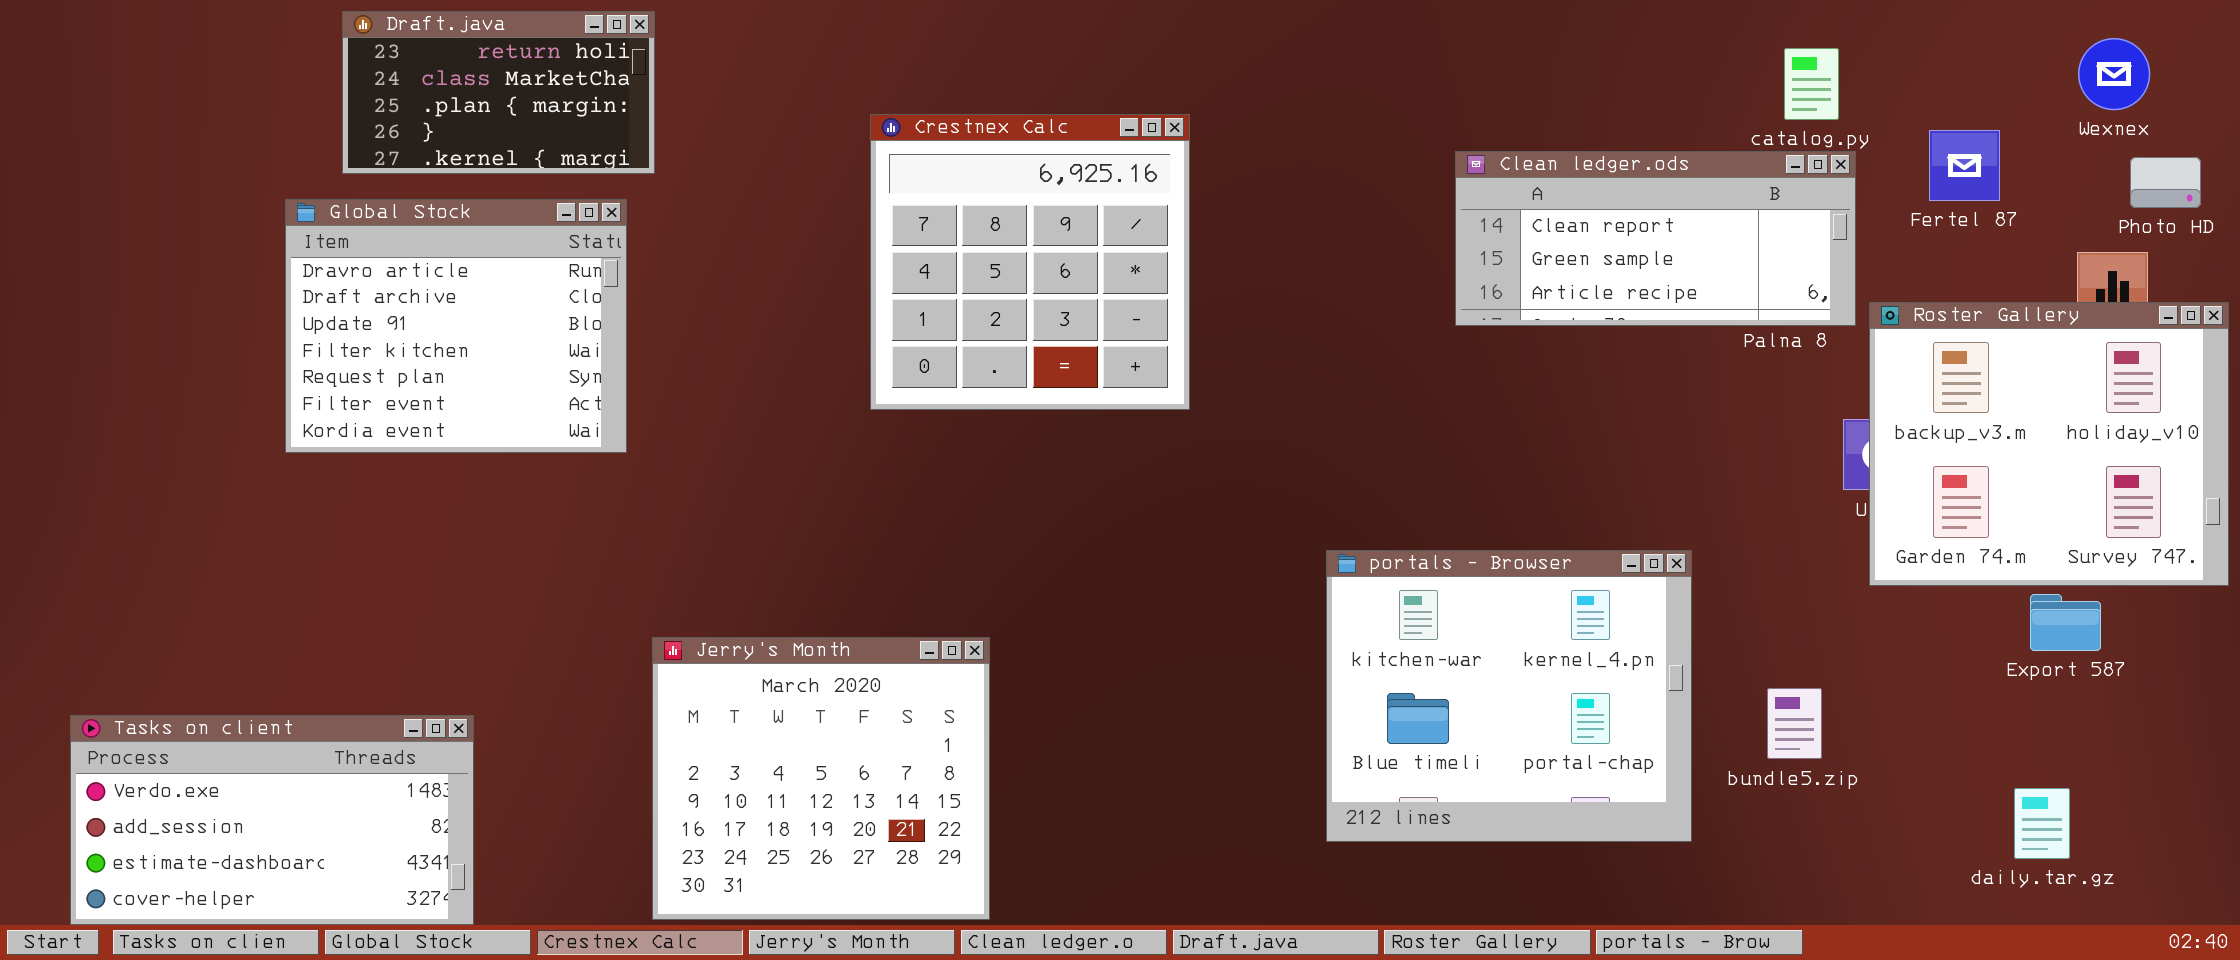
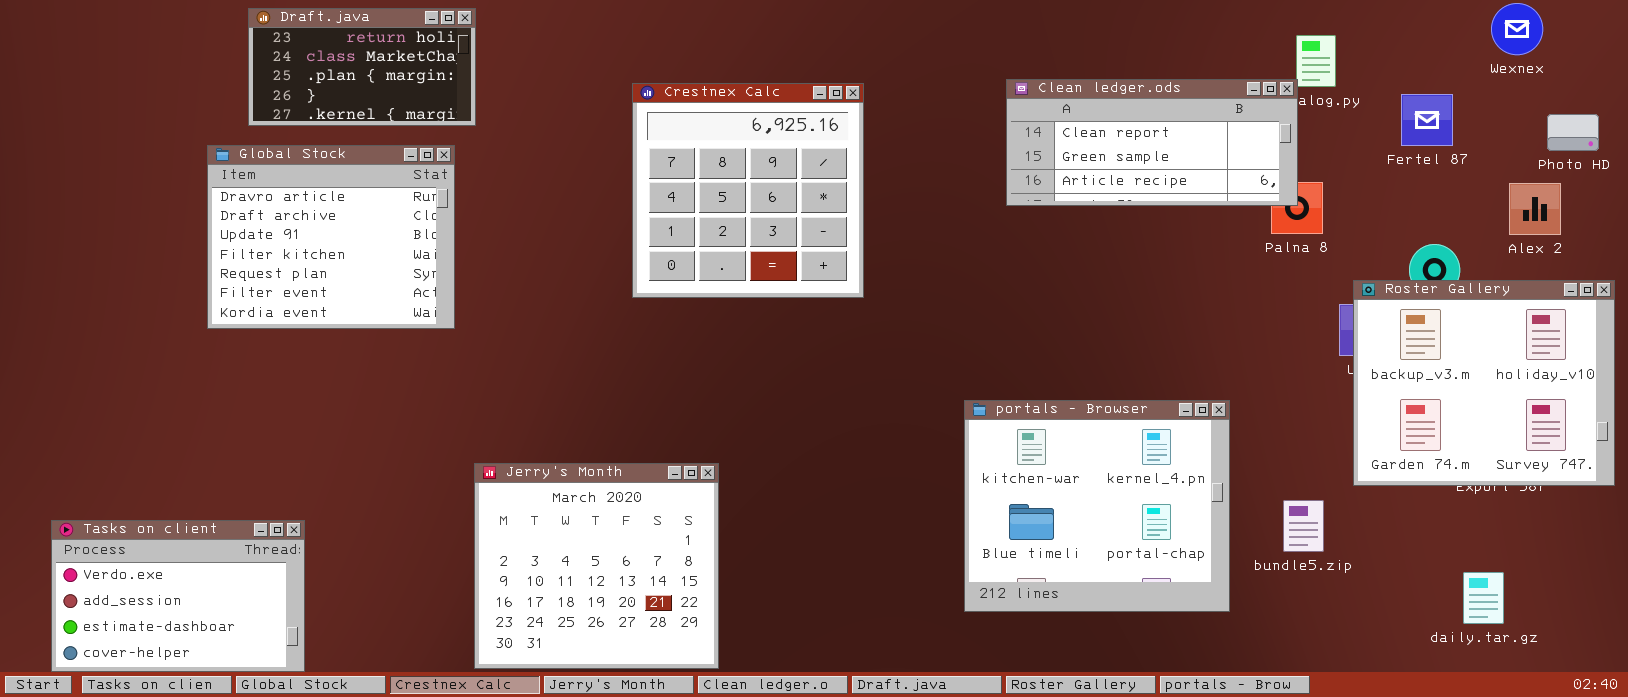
Wexnex: [2078,38,2150,110] -> [1491,3,1543,55], moved
Clean ledger.ods: [1455,151,1856,326] -> [1006,79,1298,206], moved
Roster Gallery: [1869,302,2229,586] -> [1353,280,1615,486], moved
Tasks on client: [70,715,474,925] -> [51,520,305,672], resized

